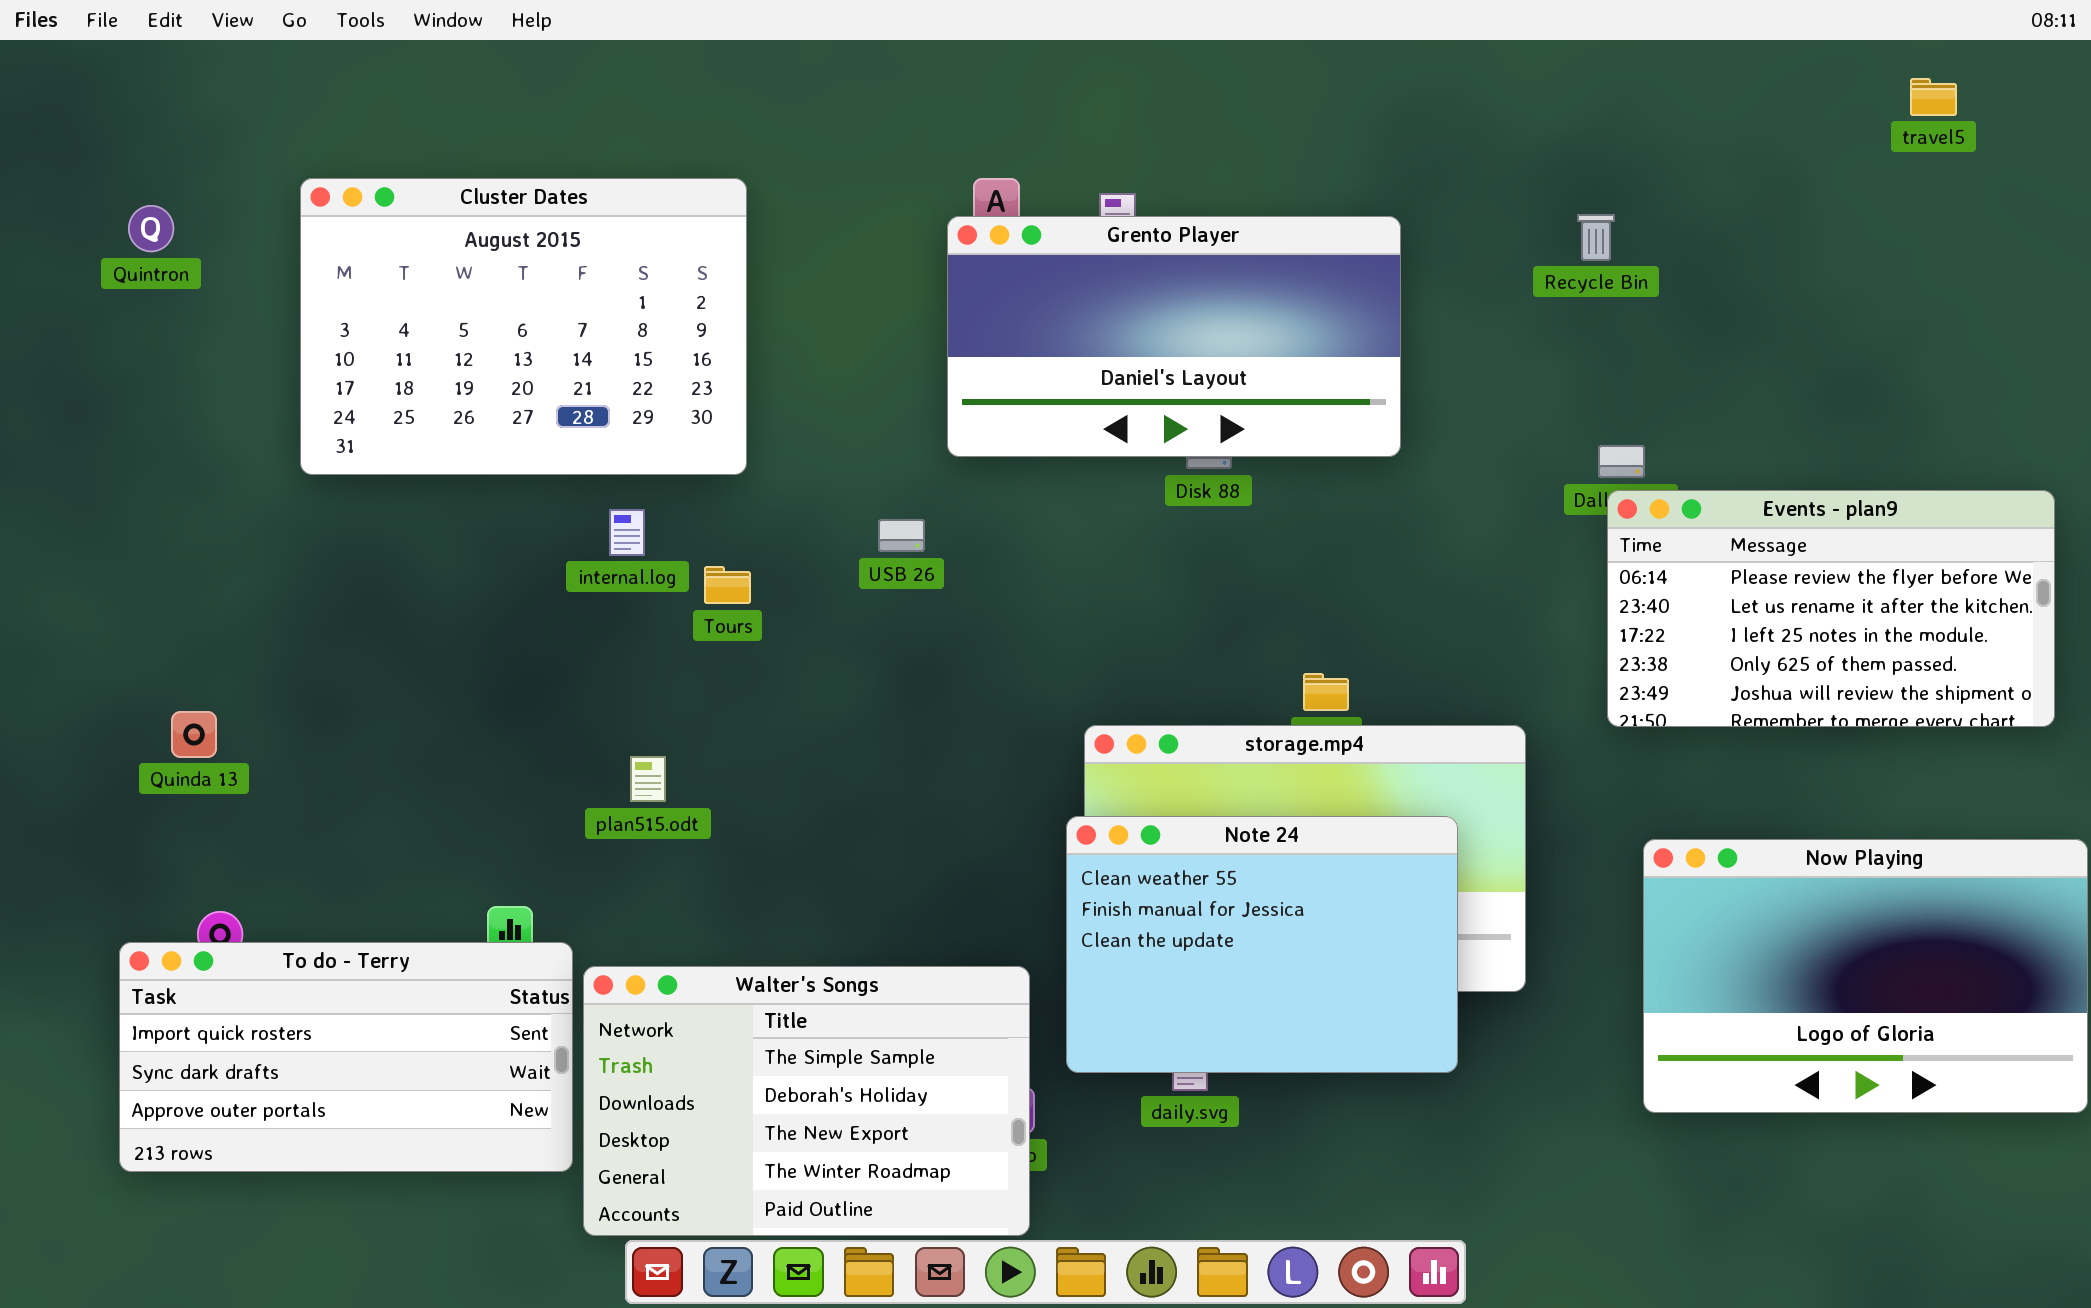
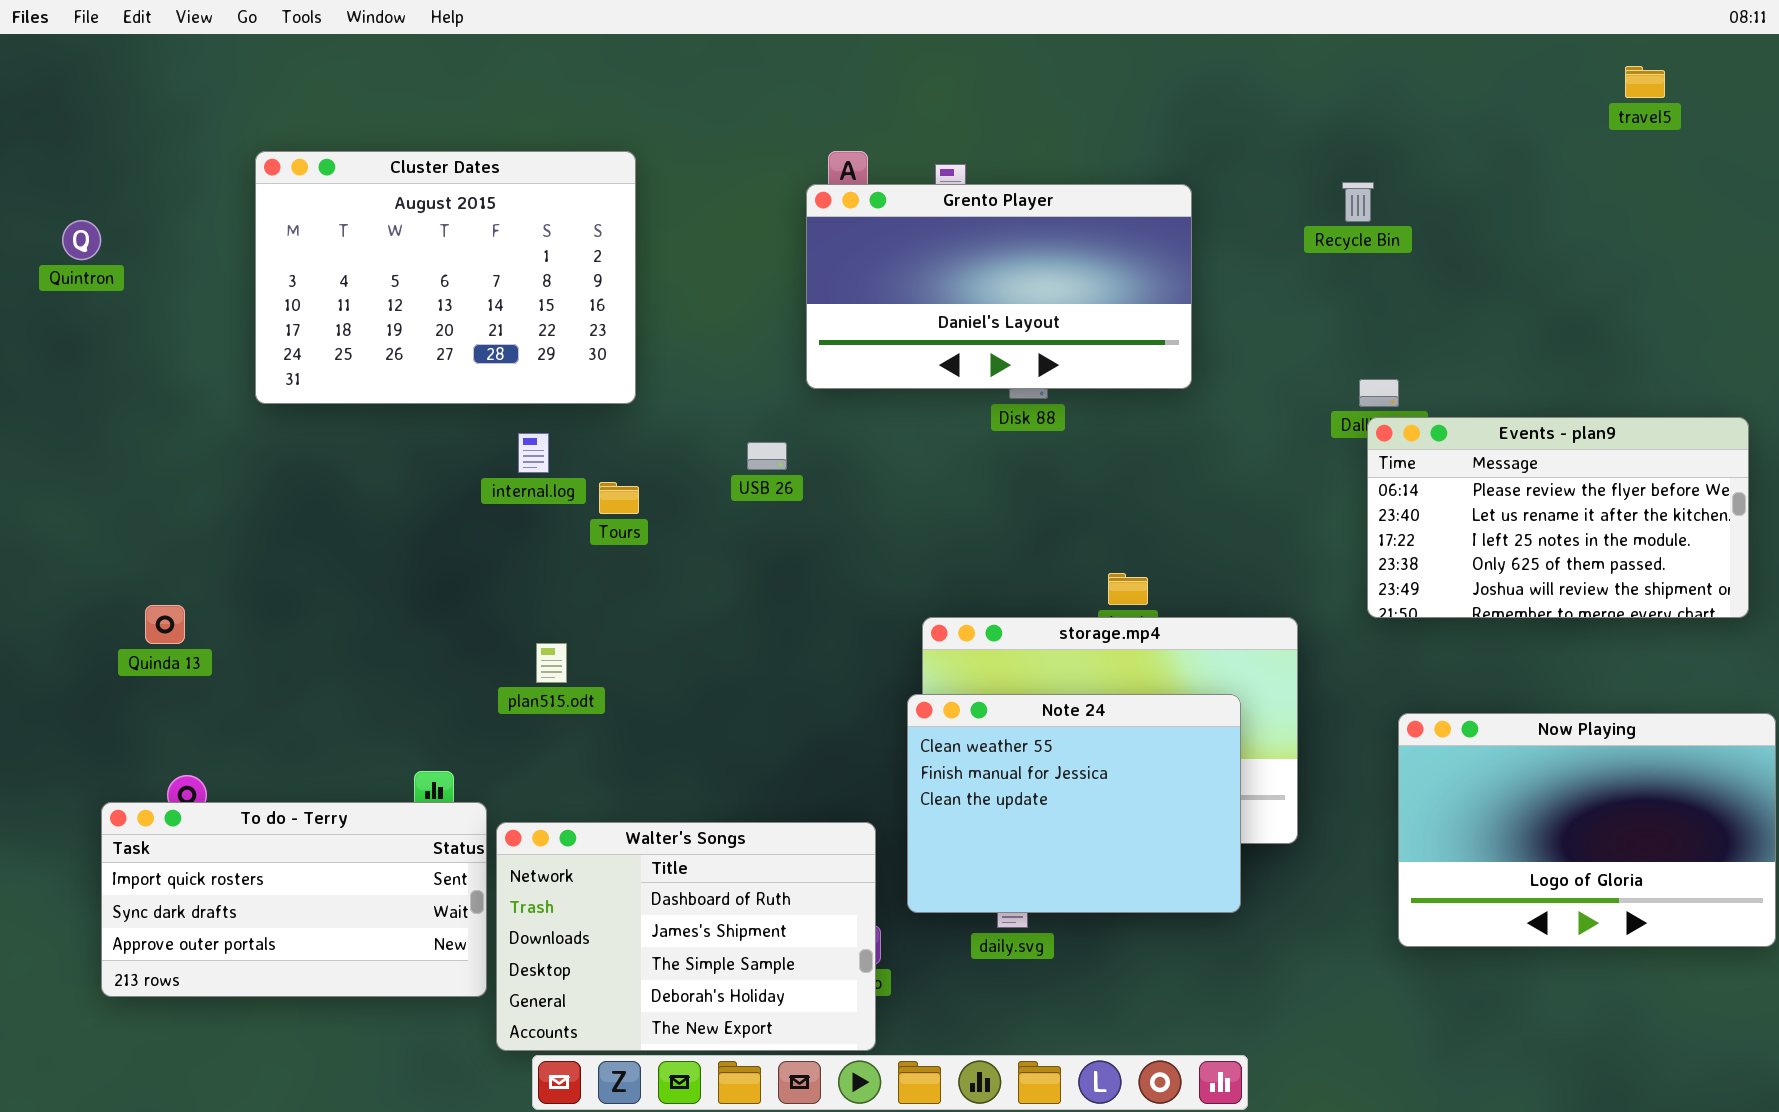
Quintron: [128,205,174,252] -> [62,220,101,260], moved
Walter's Songs: [583,966,1030,1236] -> [496,822,876,1051], scrolled up 2 rows

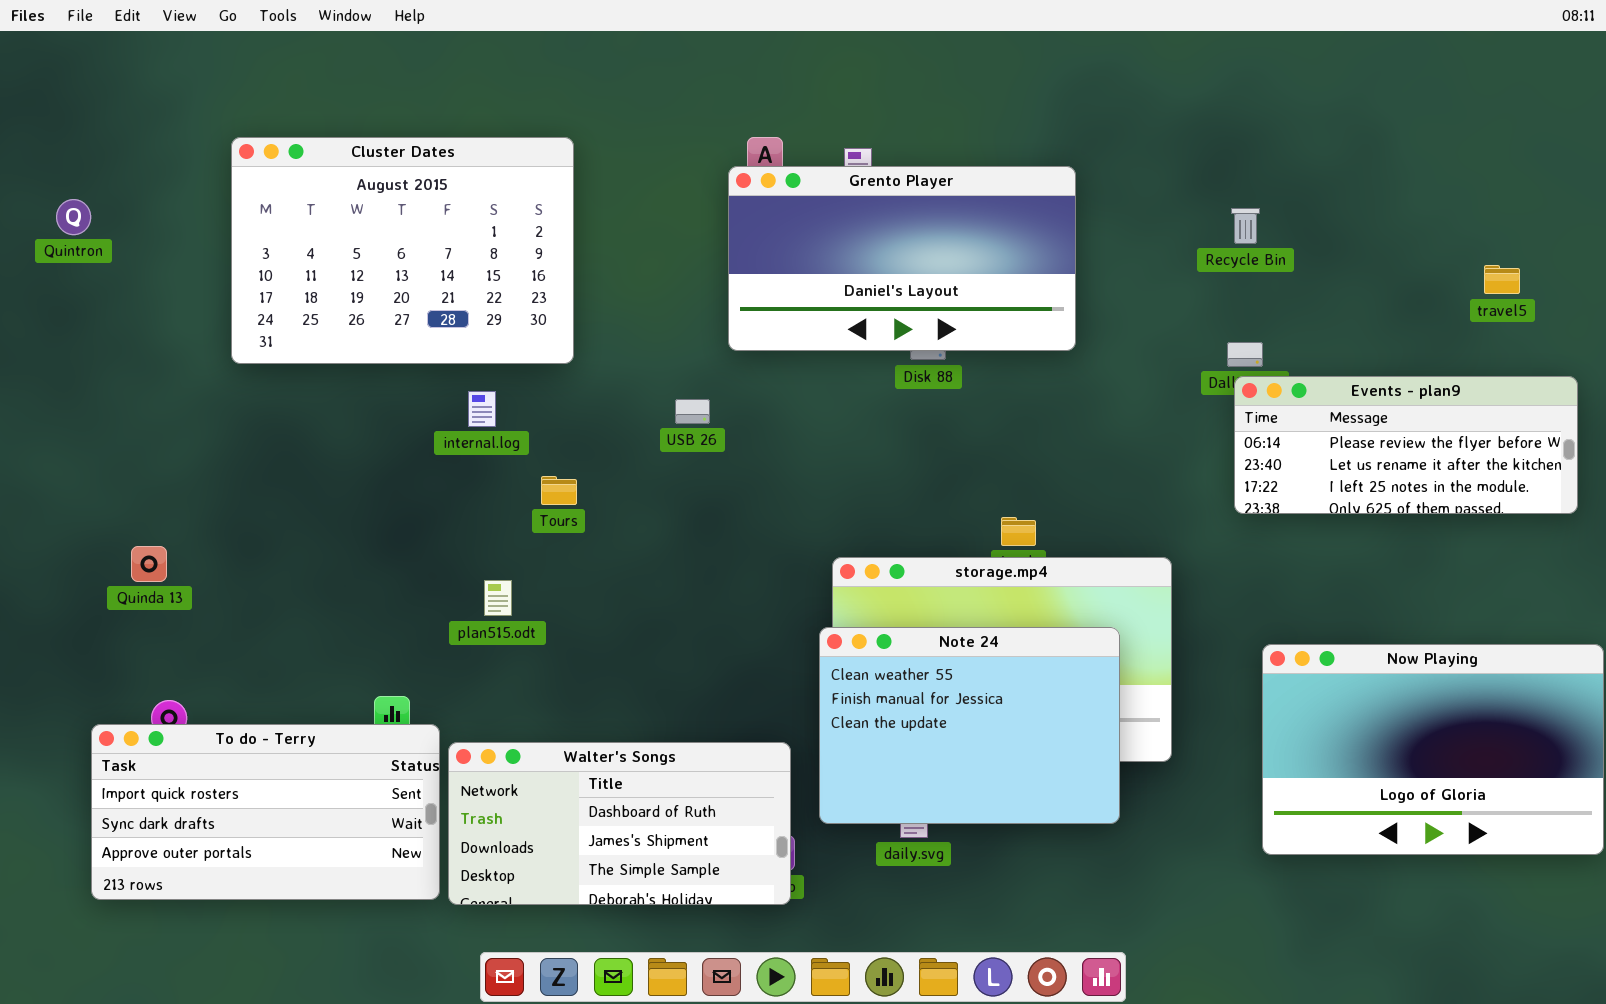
travel5: [1625,66,1665,98] -> [1484,265,1520,294], moved
Recycle Bin: [1342,182,1374,222] -> [1231,208,1260,244], moved
Events - plan9: [1367,417,1749,618] -> [1234,376,1578,514], resized
Tours: [599,482,639,514] -> [541,476,577,505], moved
Walter's Songs: [496,822,876,1051] -> [448,742,791,905], resized

